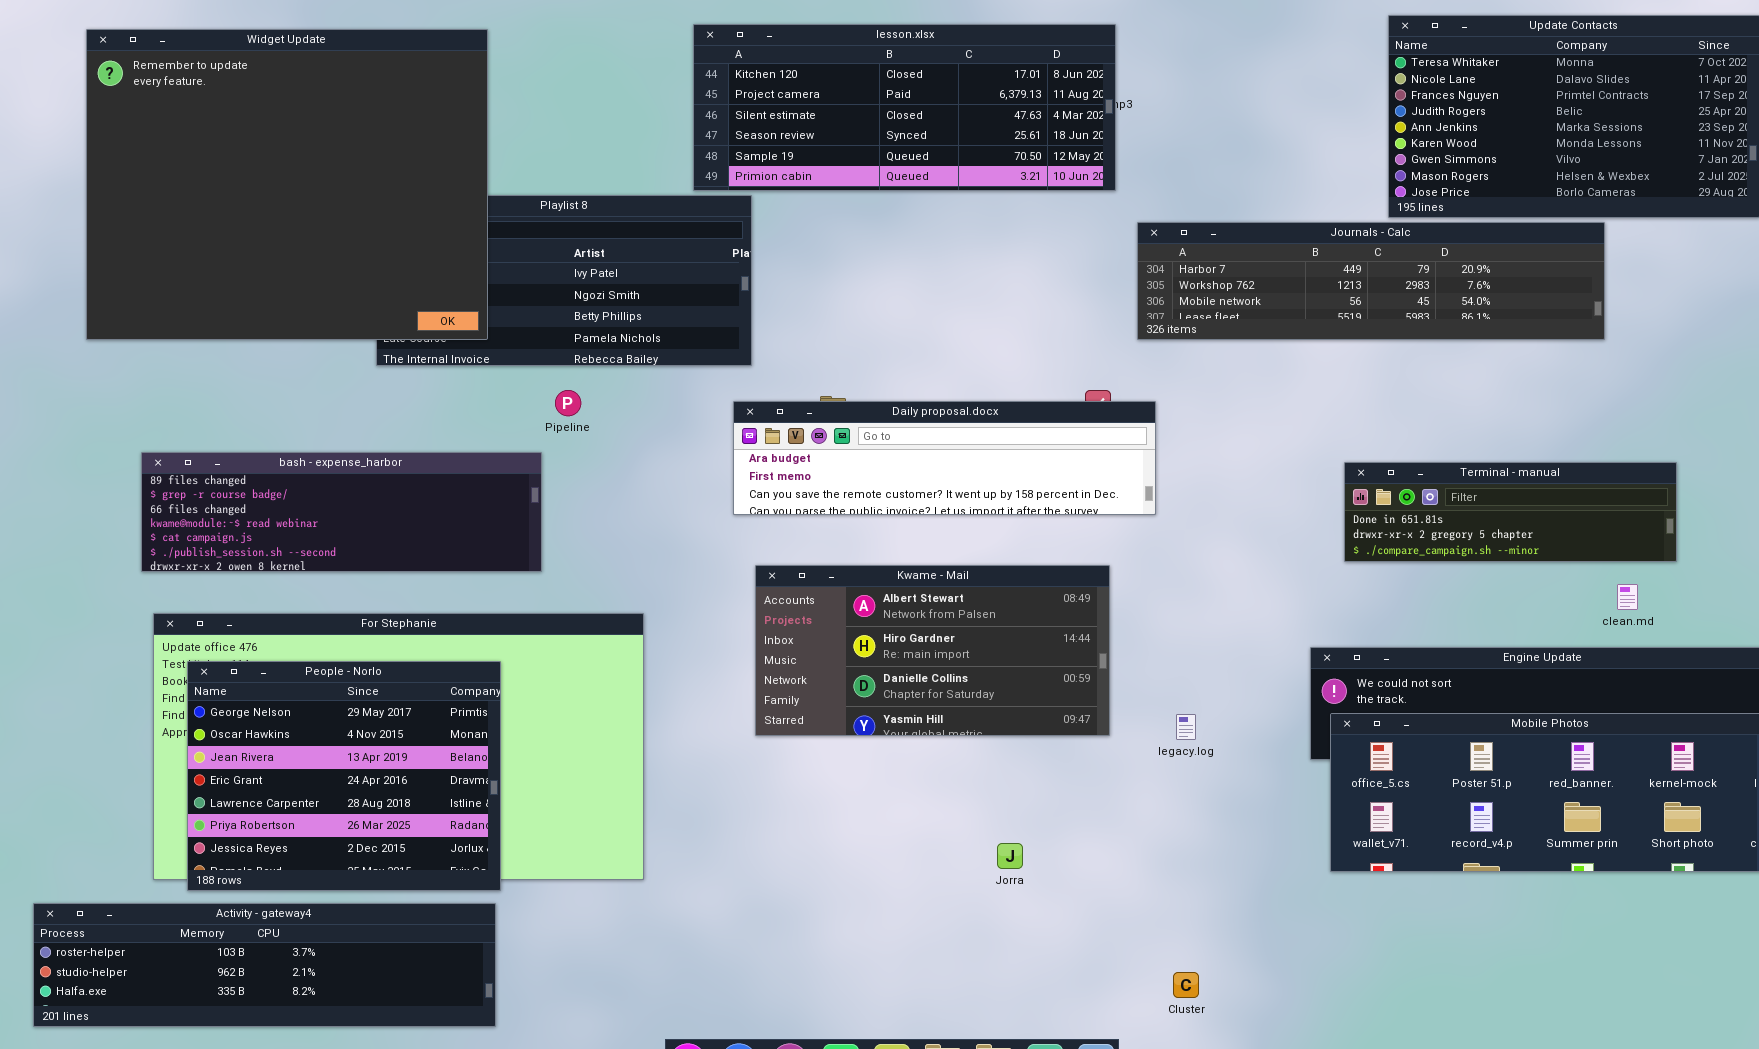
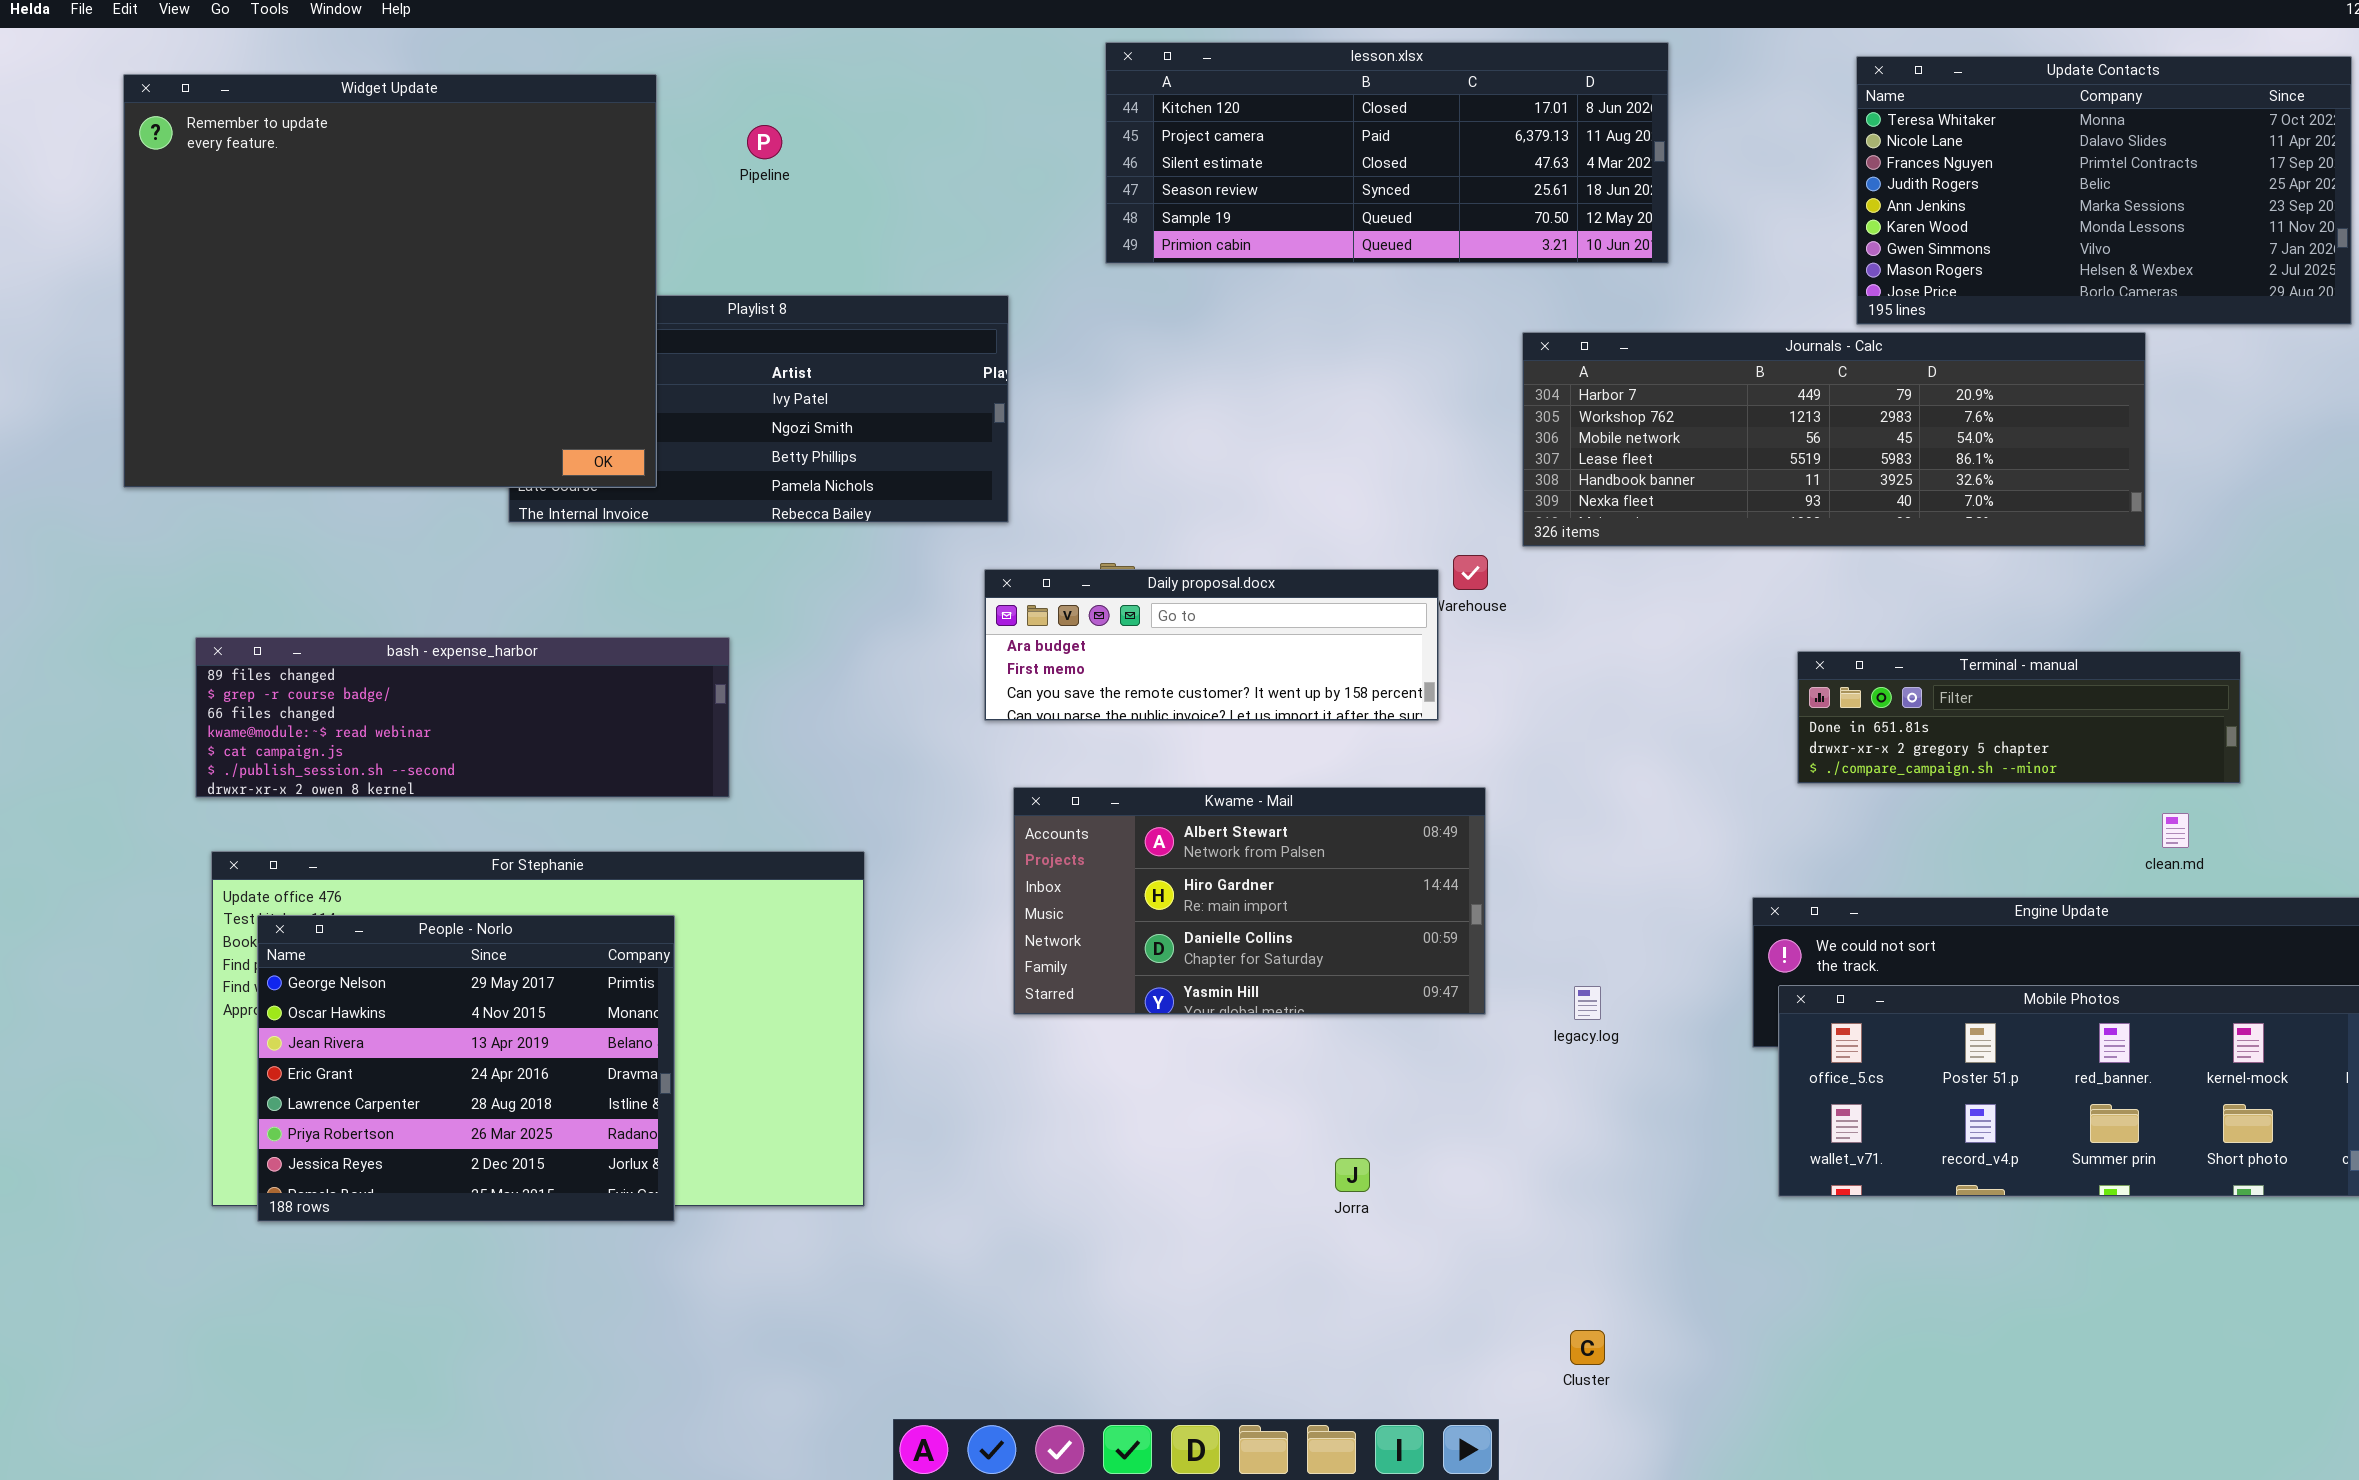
lesson.xlsx: [693,24,1116,191] -> [1105,42,1669,264], moved
Journals - Calc: [1137,222,1605,340] -> [1522,332,2146,547], resized
Pipeline: [555,390,581,416] -> [747,125,782,159], moved
Daily proposal.docx: [733,401,1156,515] -> [984,569,1439,721], resized
Activity - gateway4: [33,903,496,1027] -> none, closed

